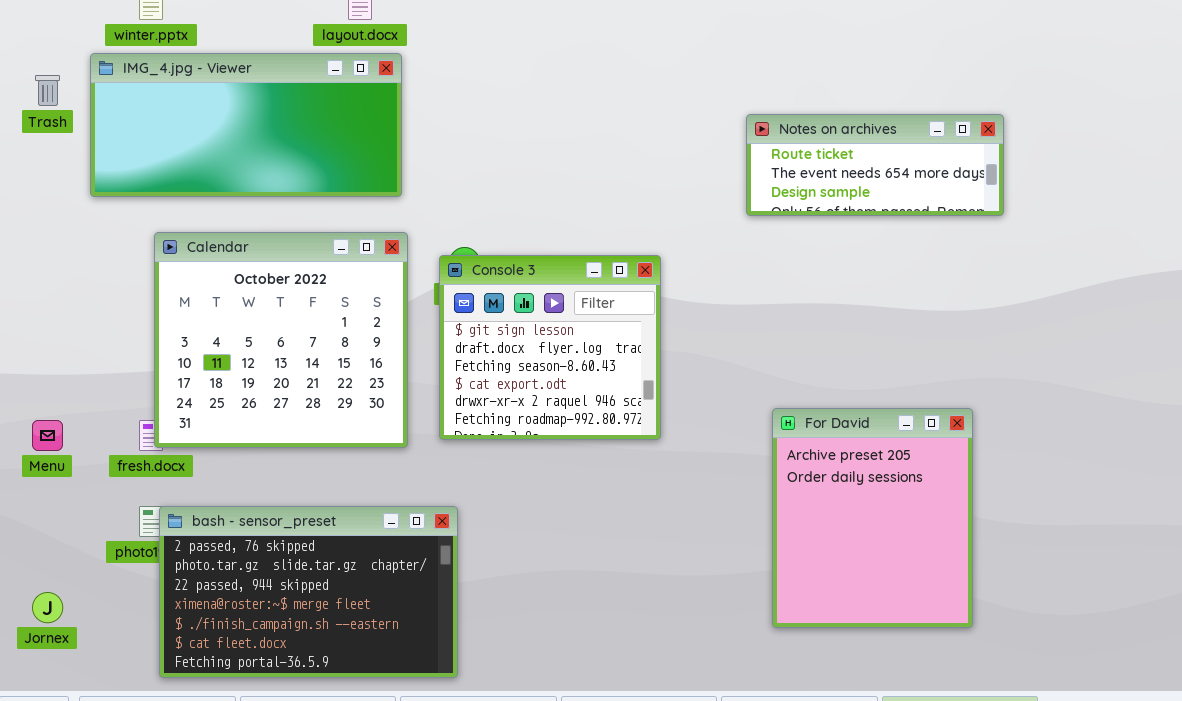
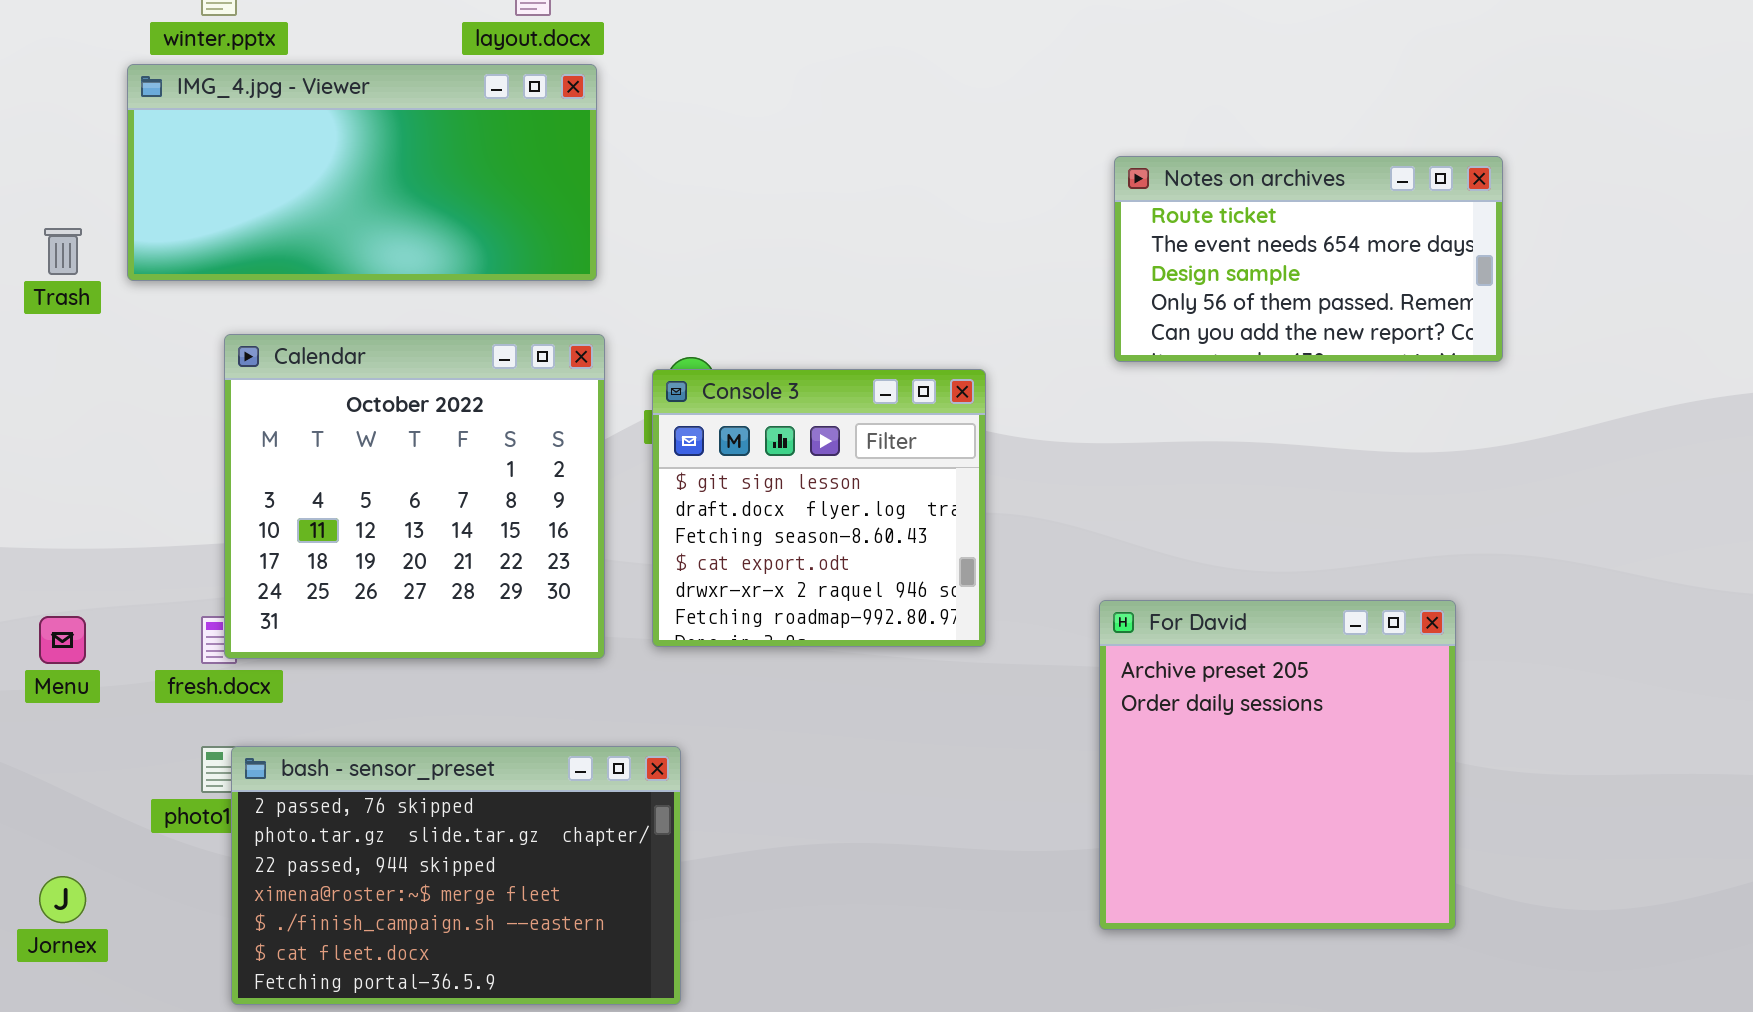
Trash: [35,75,60,106] -> [44,228,82,275], moved
Notes on archives: [746,114,1004,216] -> [1114,156,1503,362], resized
For David: [772,408,973,628] -> [1099,600,1456,930], resized

